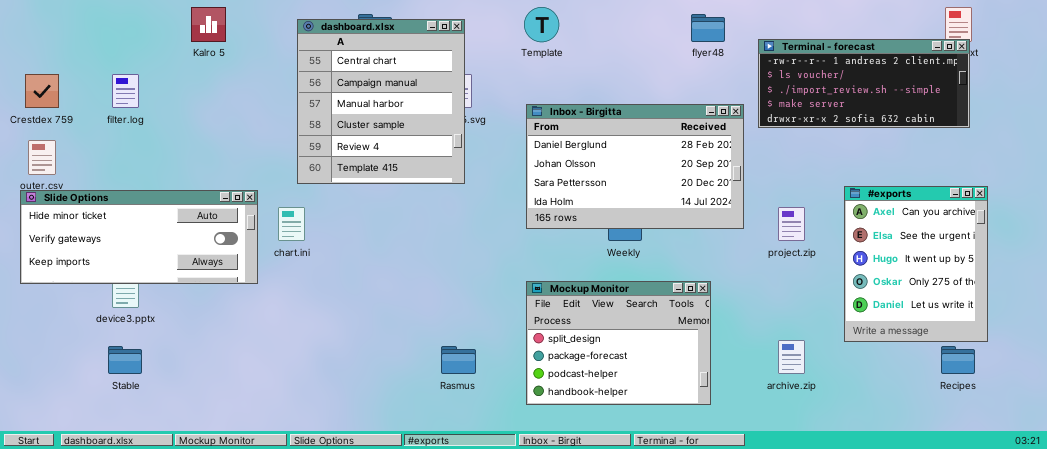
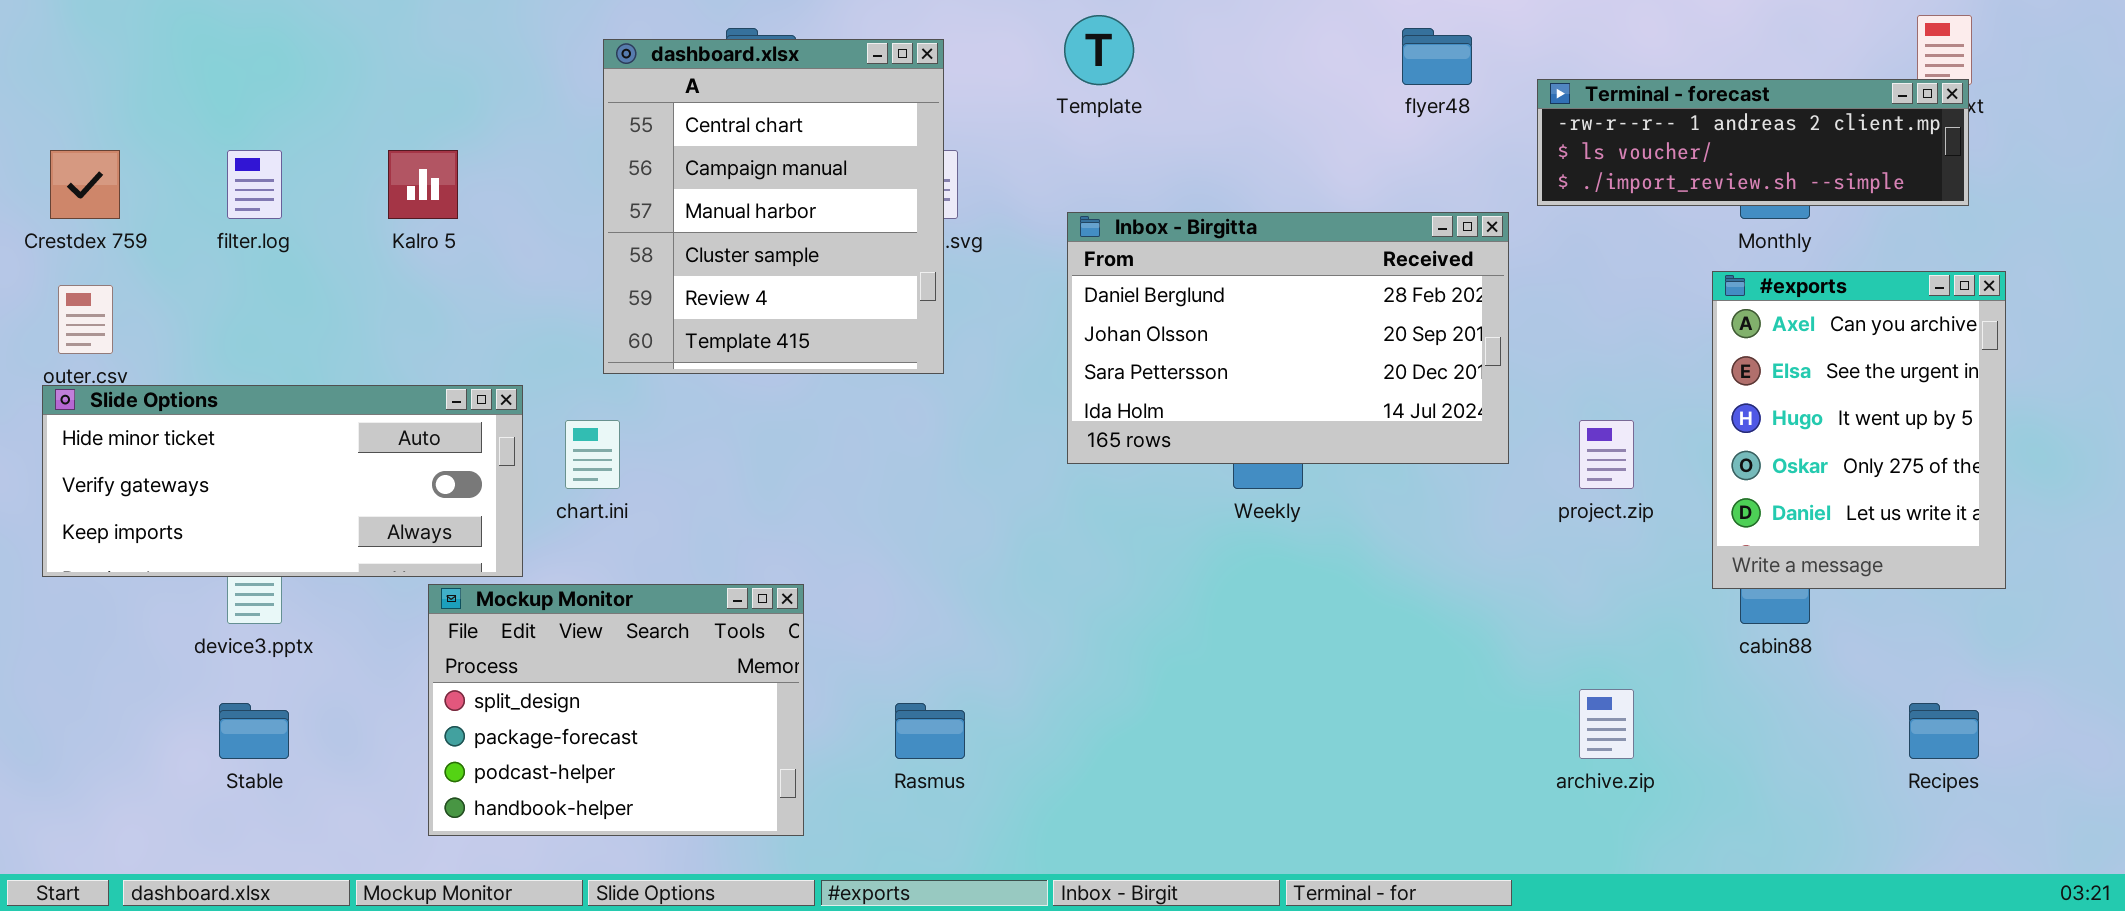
Kalro 5: [191,7,226,42] -> [388,150,458,219], moved
Terminal - forecast: [758,39,970,128] -> [1537,79,1969,206], resized
#exports: [844,186,988,342] -> [1712,271,2006,589], moved
Mockup Monitor: [526,281,711,405] -> [428,584,804,836], moved

